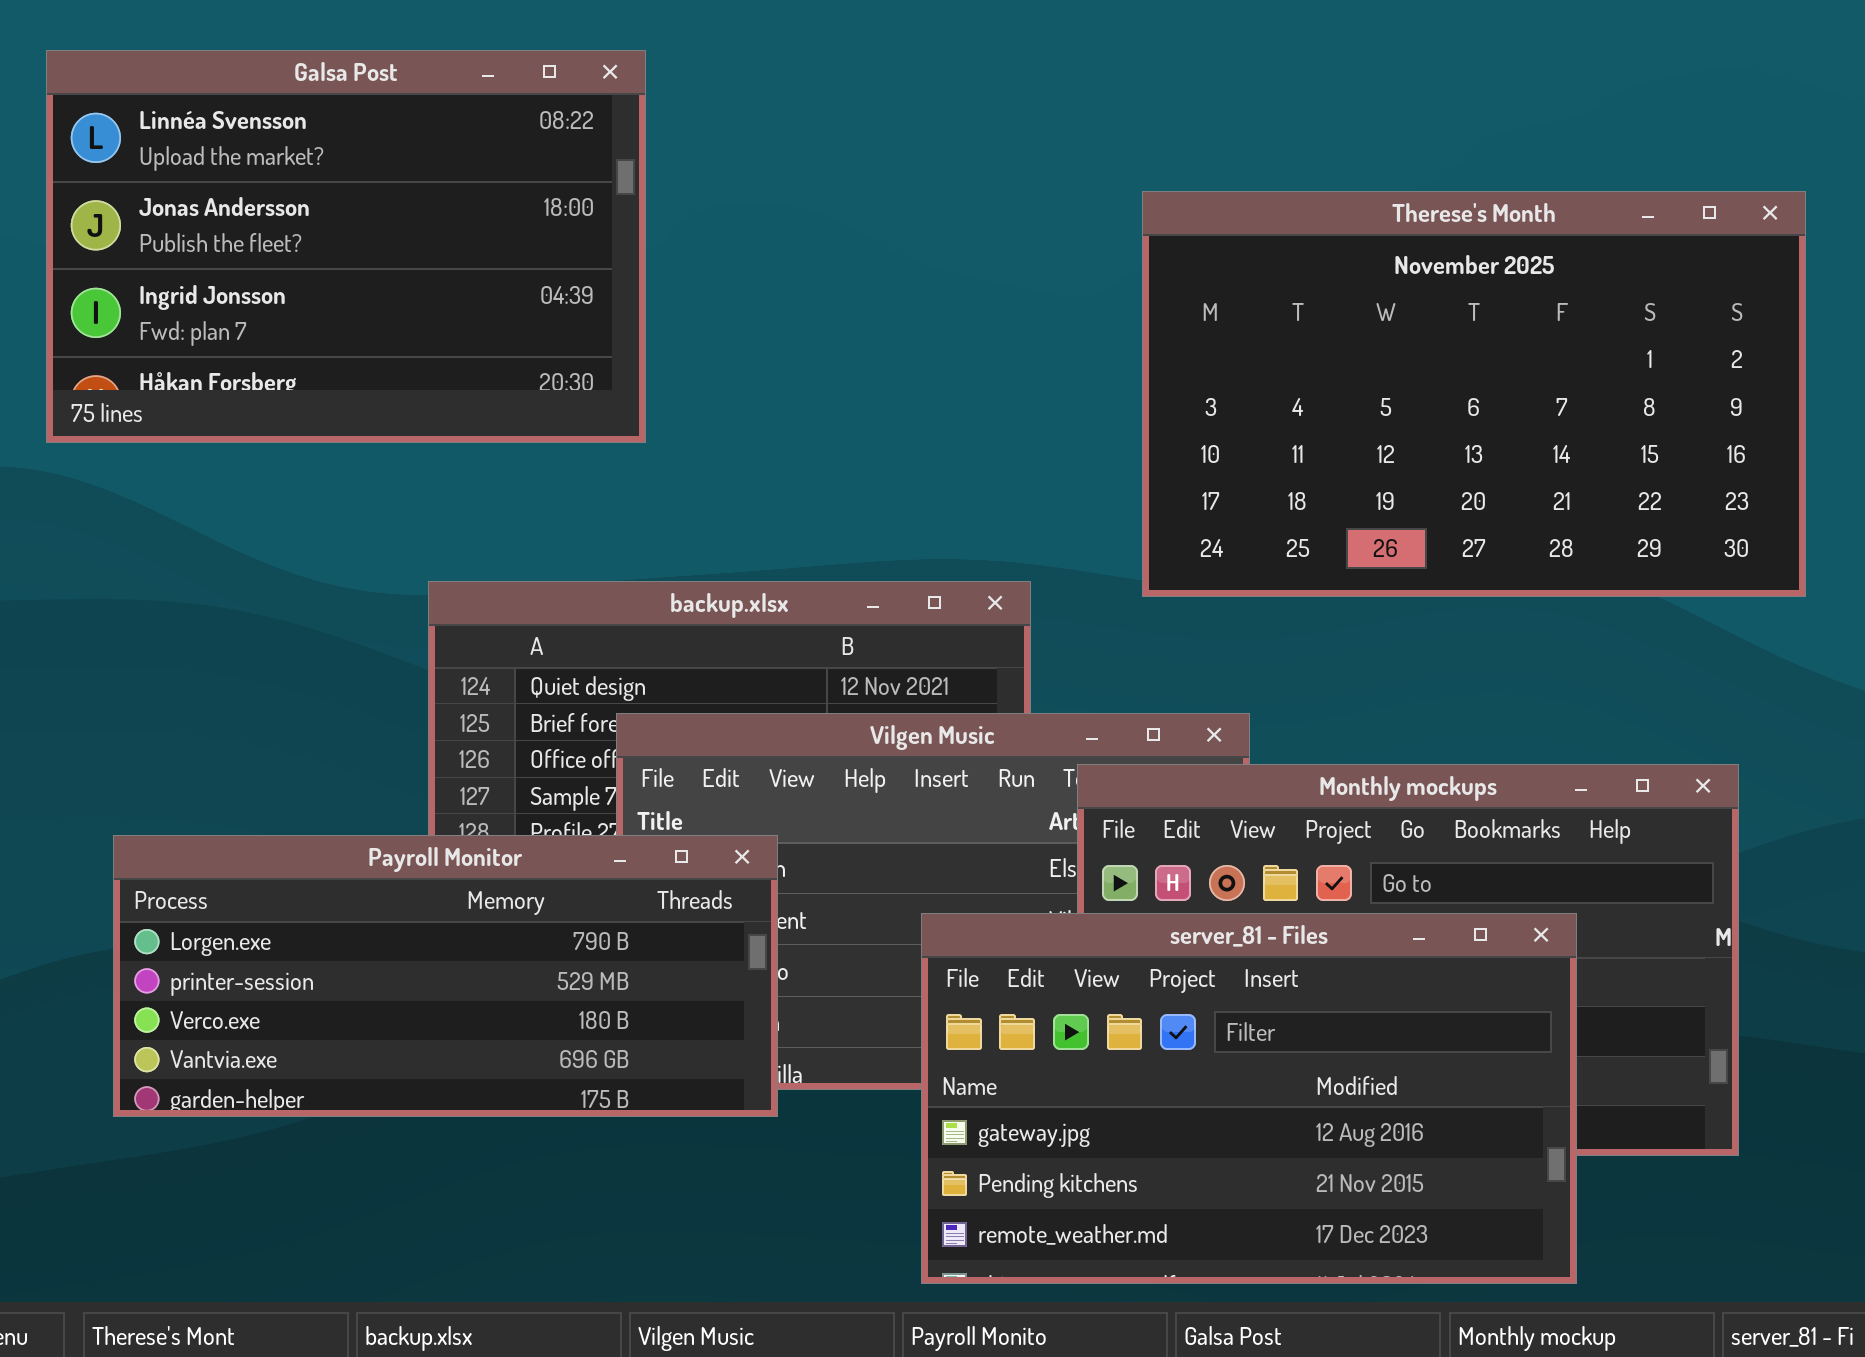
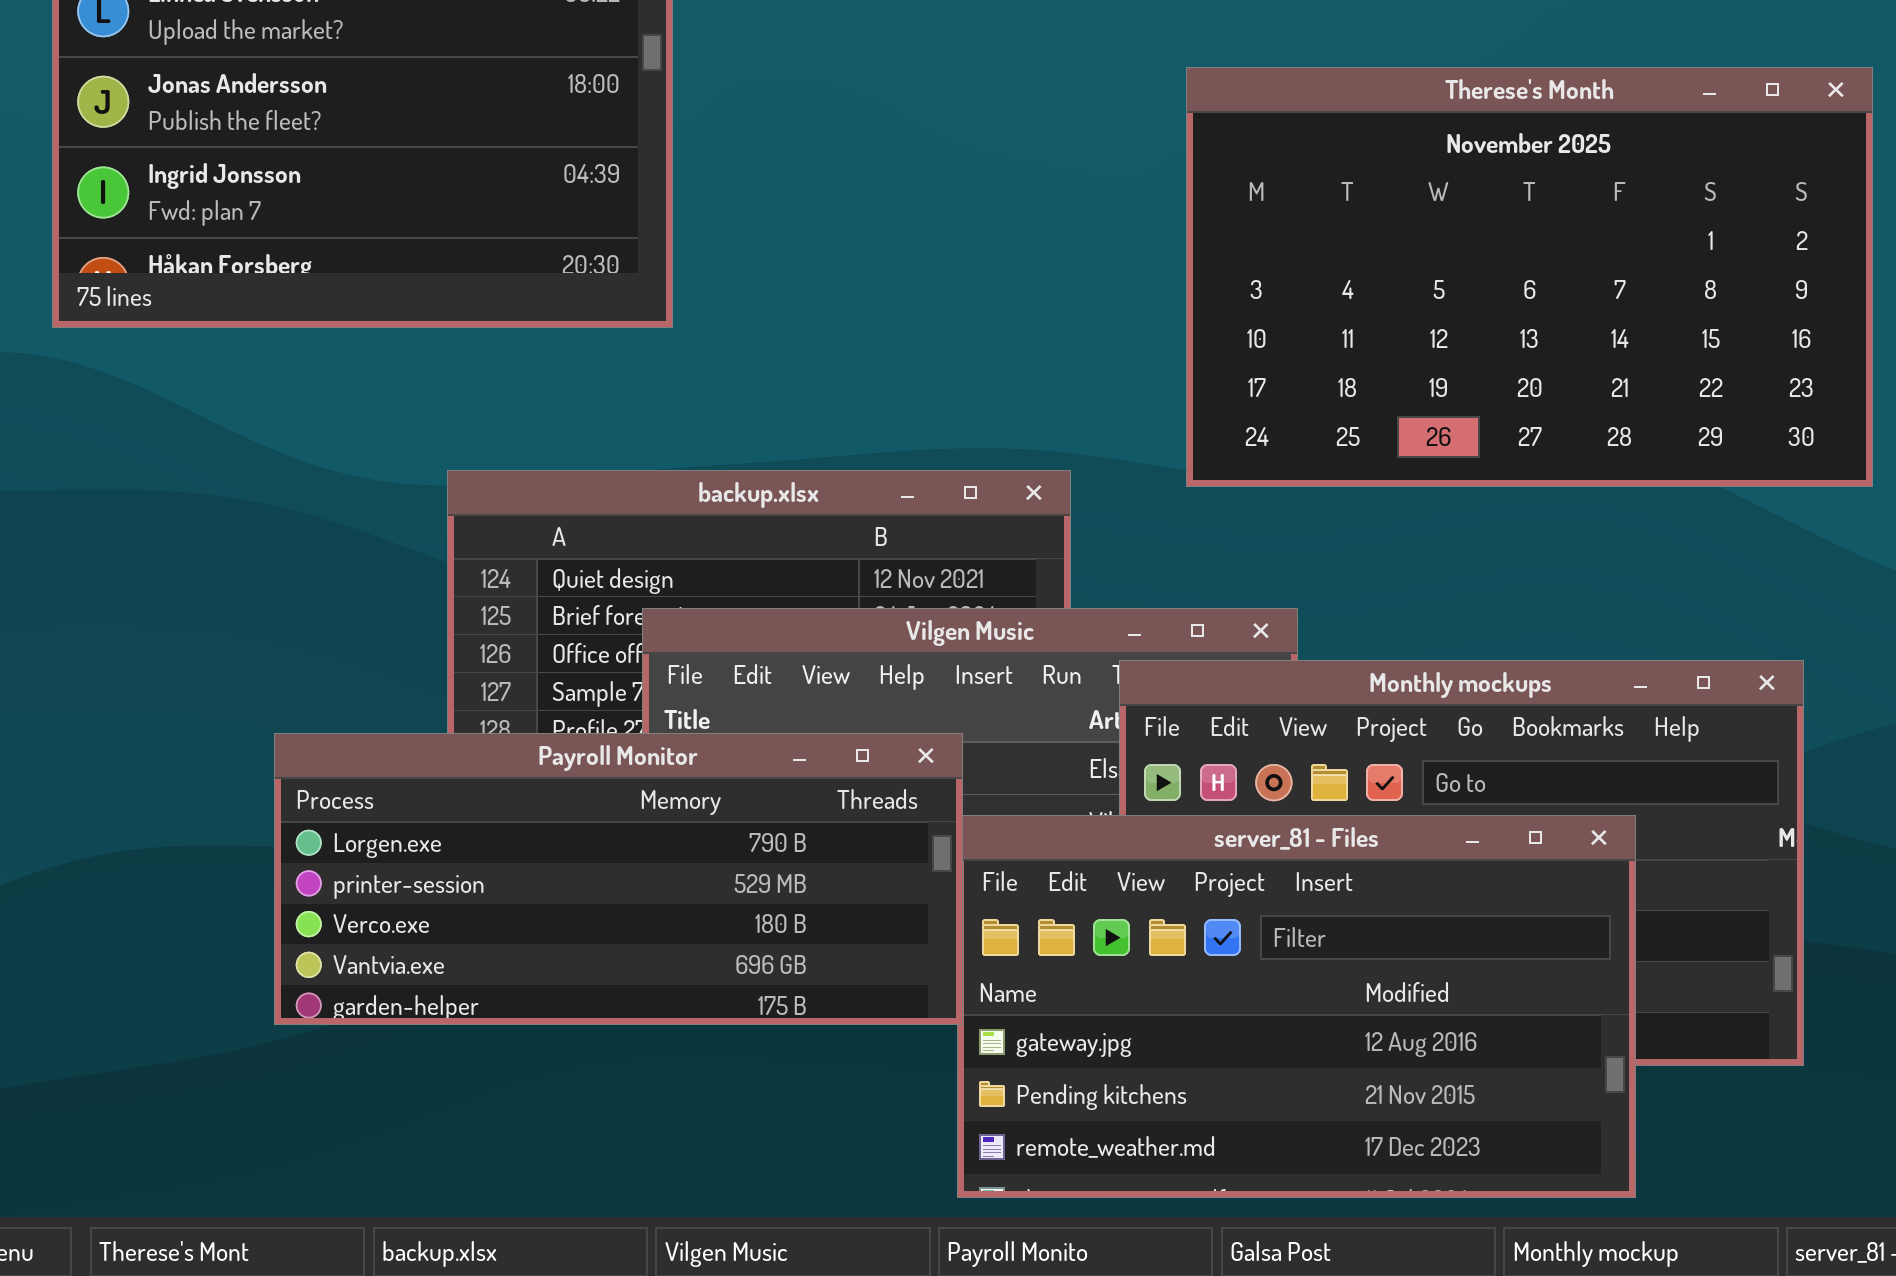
Payroll Monitor: [113,835,778,1117] -> [274,733,963,1025], moved

